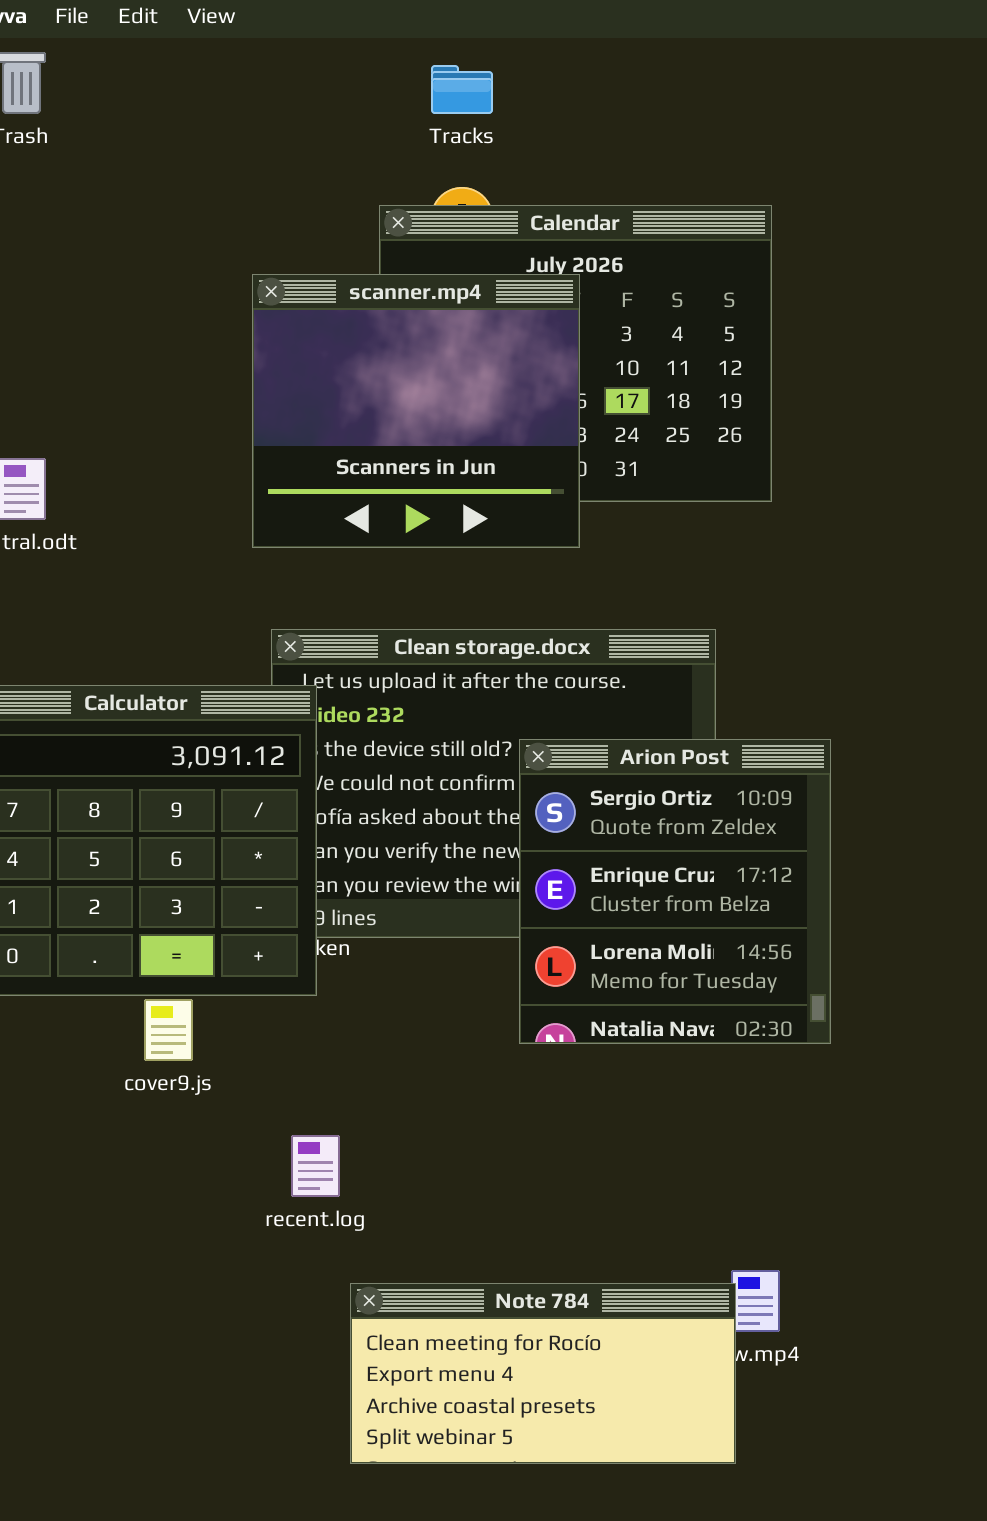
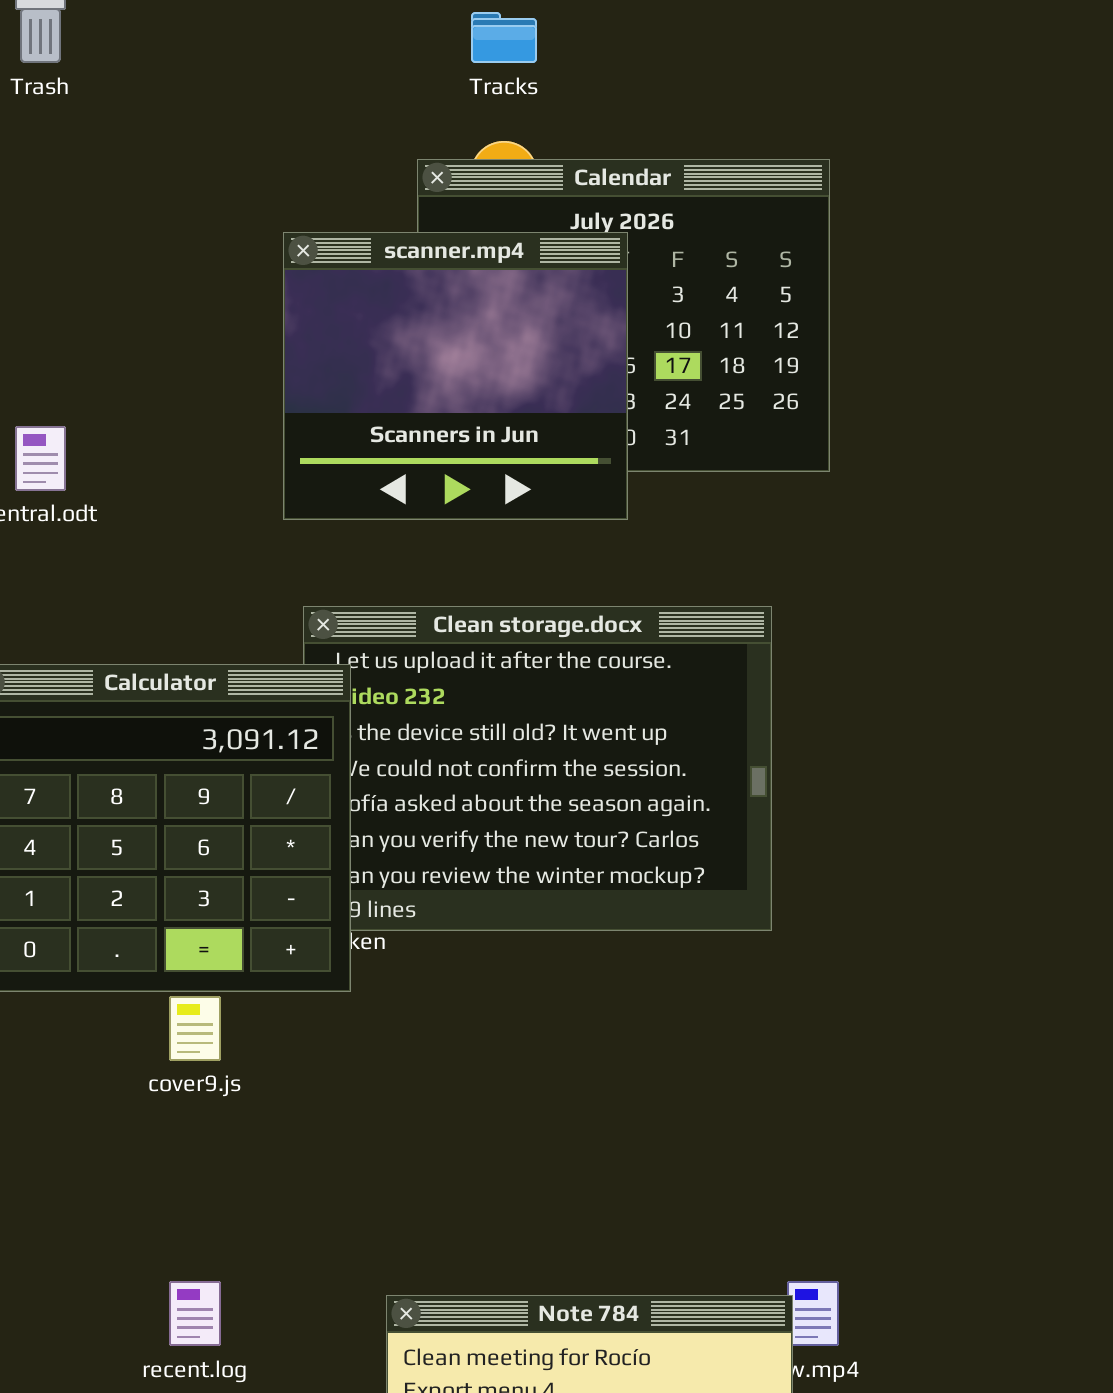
Arion Post: [519,739,831,1044] -> none, closed
recent.log: [291,1135,340,1197] -> [169,1281,221,1346], moved

